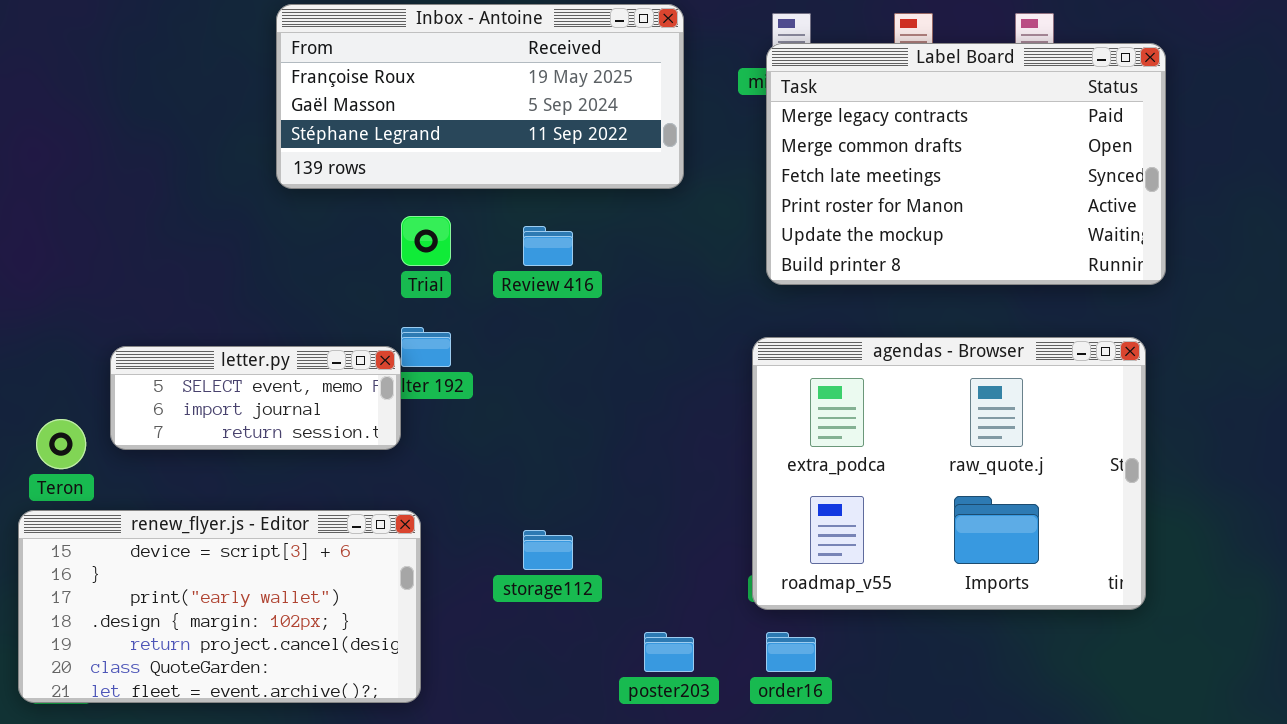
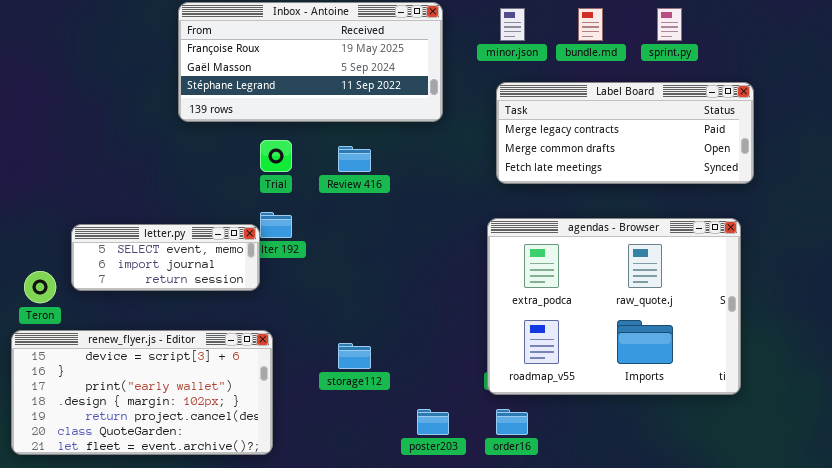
Label Board: [766,43,1166,285] -> [496,82,754,184], resized

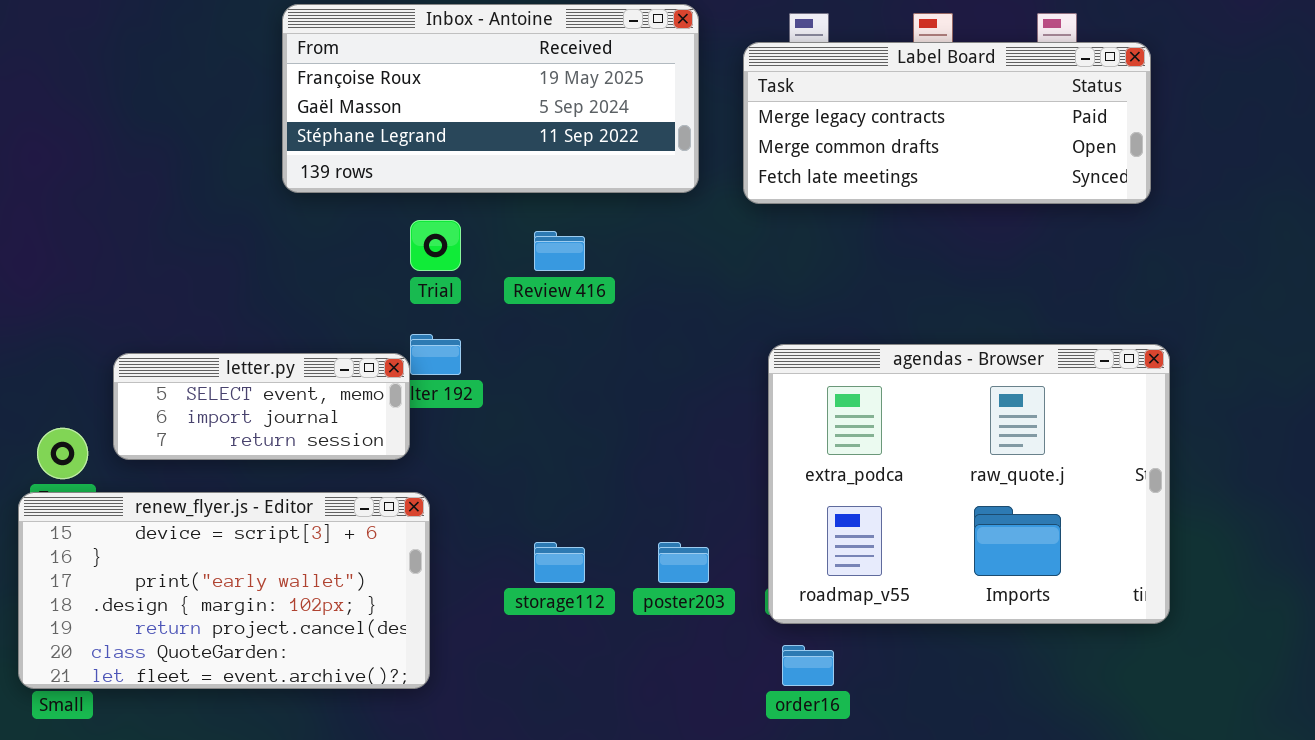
Label Board: [496,82,754,184] -> [743,42,1151,204], moved
renew_flyer.js - Editor: [11,330,273,455] -> [18,492,430,689], moved
poster203: [417,409,449,435] -> [658,542,709,583], moved

